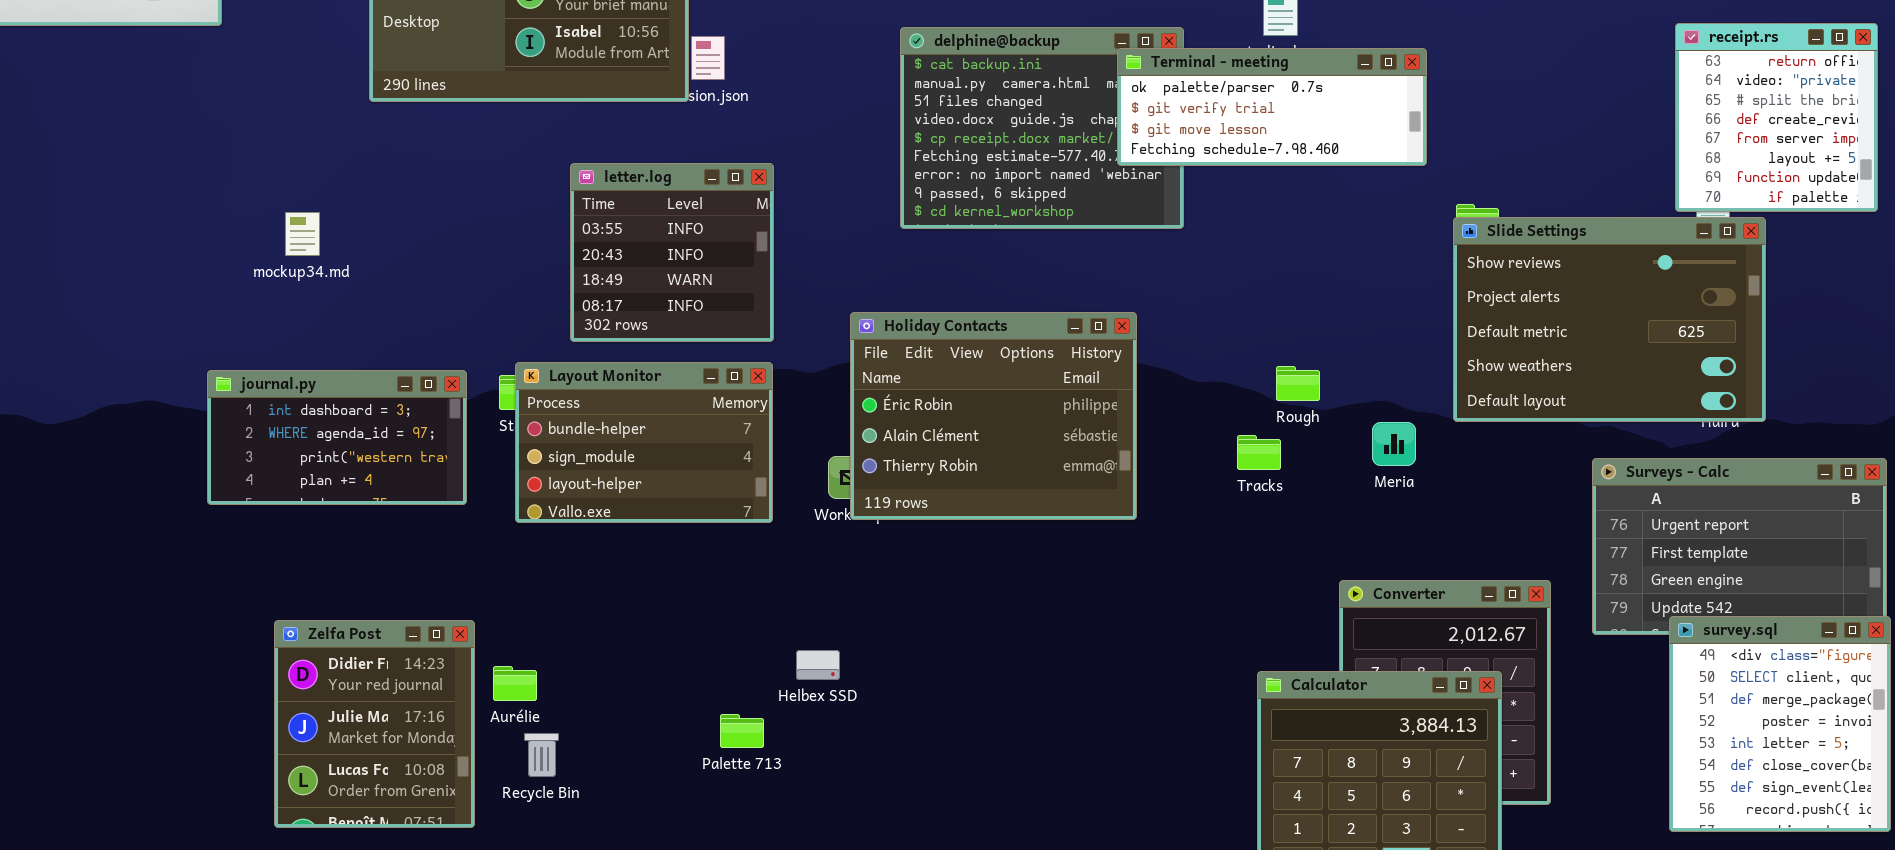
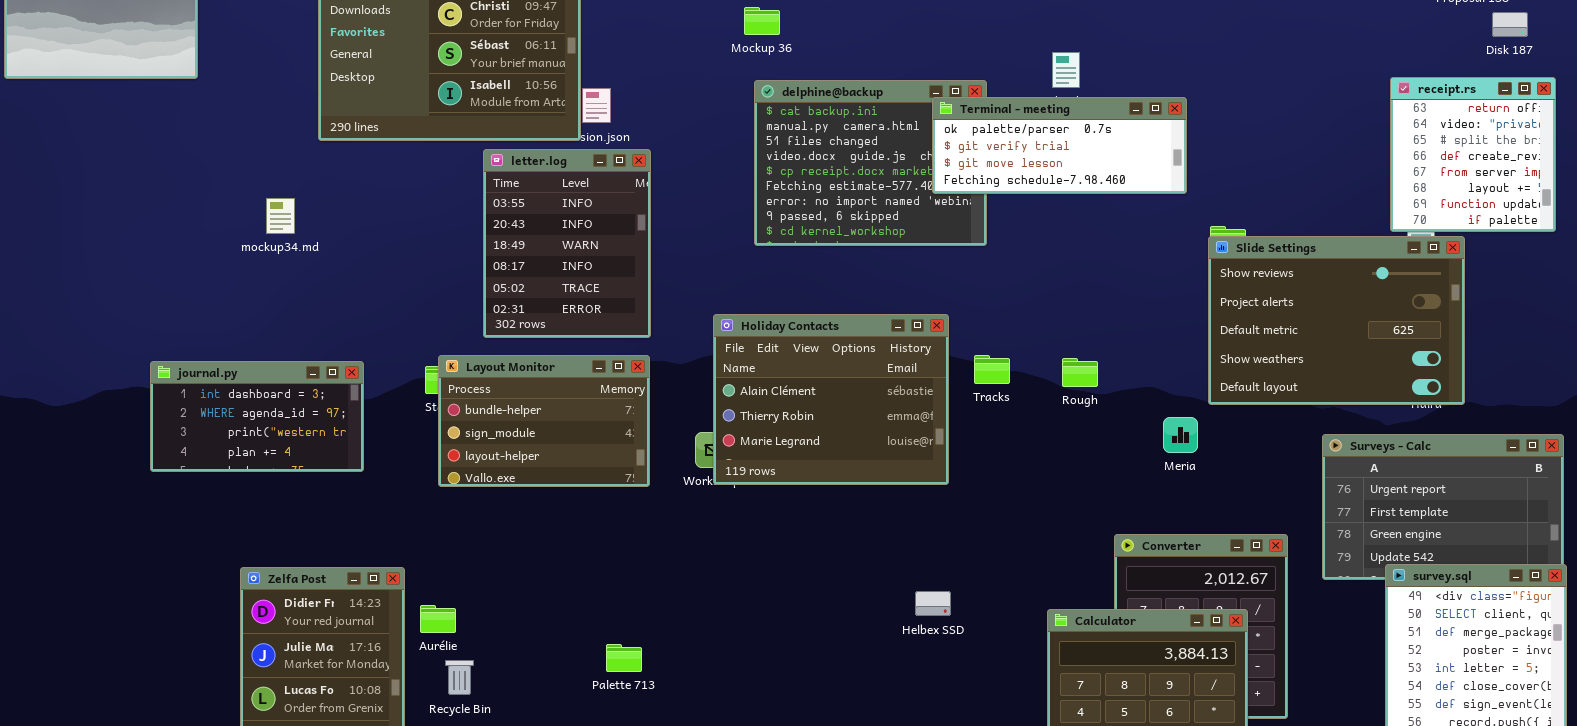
letter.log: [570,163,774,342] -> [483,149,651,338], resized
mockup34.md: [285,212,320,256] -> [266,198,295,234], moved
Holiday Contacts: [850,312,1137,520] -> [713,314,949,485], scrolled down 1 row
journal.py: [207,370,467,505] -> [150,361,364,472], moved
Meria: [1372,422,1416,466] -> [1163,417,1198,453], moved
Tracks: [1237,435,1281,470] -> [974,355,1010,384], moved
Helbex SSD: [796,650,840,680] -> [915,591,951,616], moved

